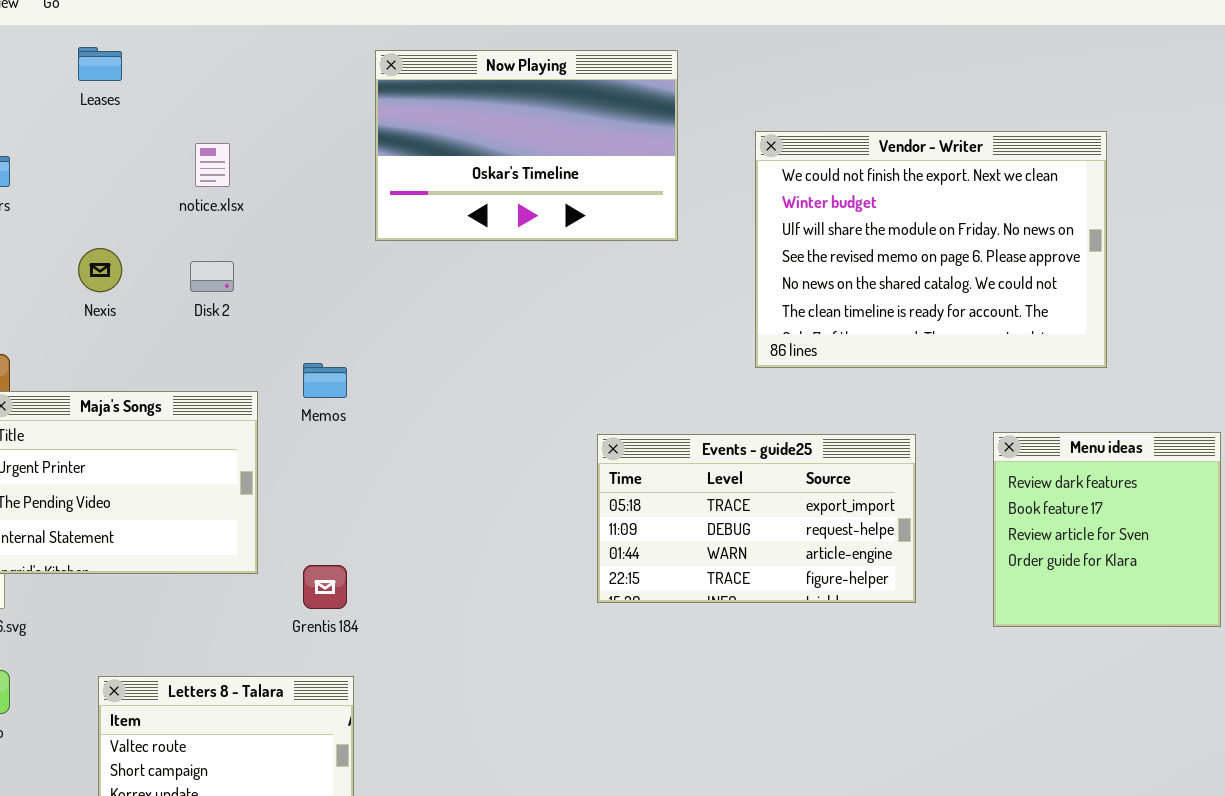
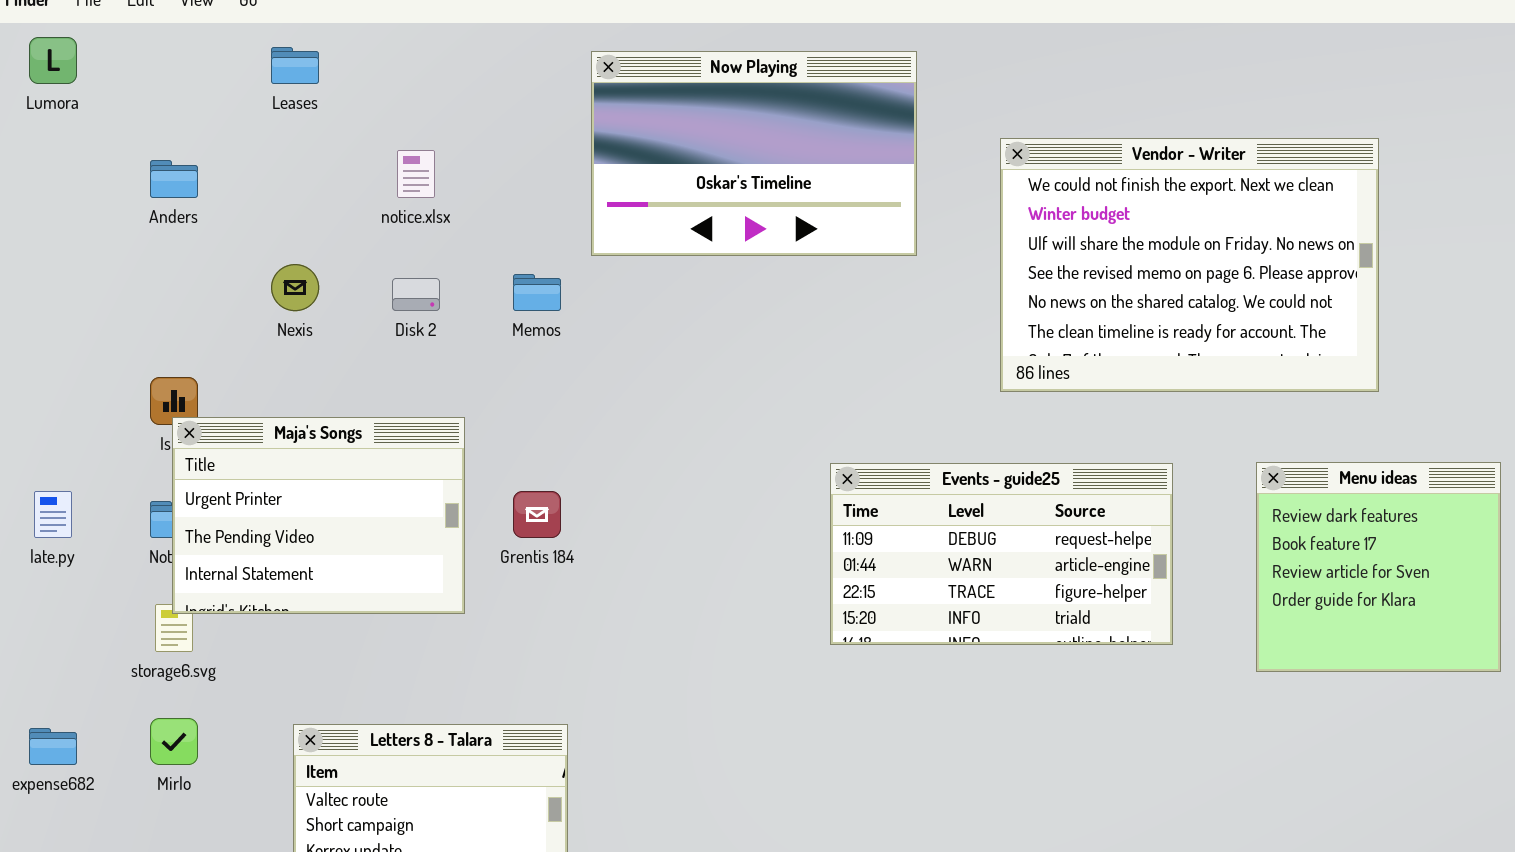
Memos: [303,363,347,398] -> [513,274,561,311], moved
Events - guide25: [597,434,916,603] -> [830,463,1173,645], scrolled down 1 row
Grentis 184: [303,565,347,609] -> [513,491,561,538], moved

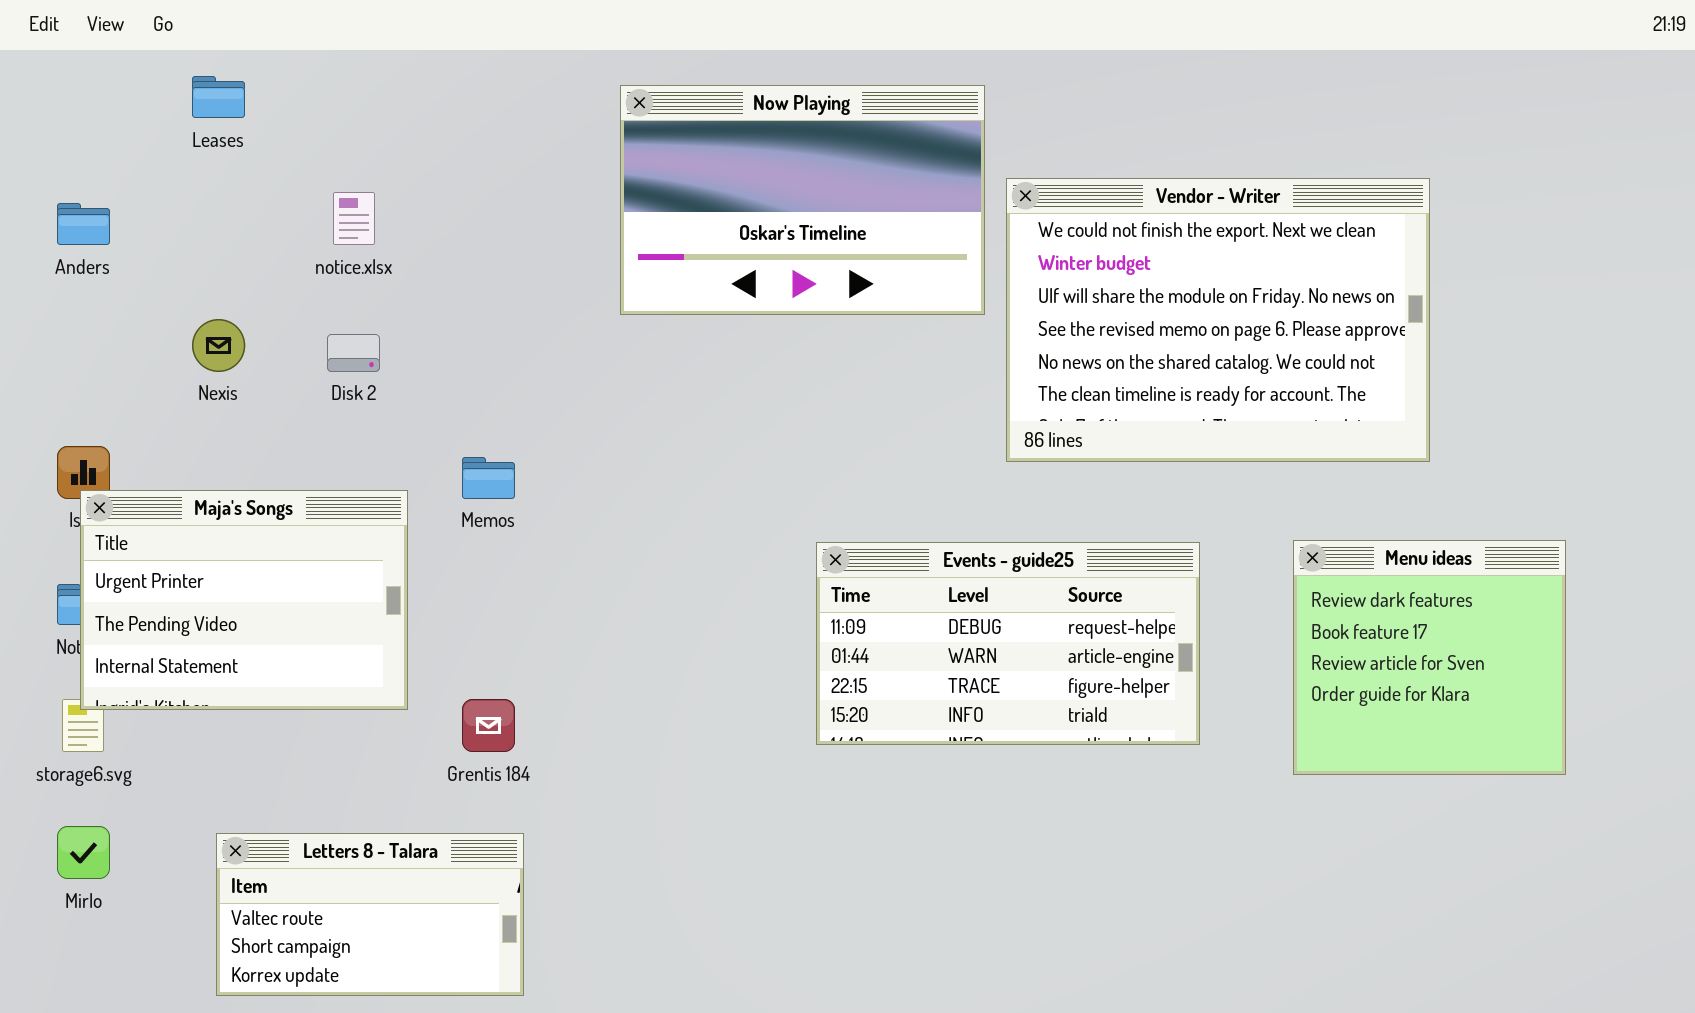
Now Playing: [591,51,917,256] -> [620,85,985,315], moved
Memos: [513,274,561,311] -> [462,457,515,499], moved
Grentis 184: [513,491,561,538] -> [462,699,515,752], moved

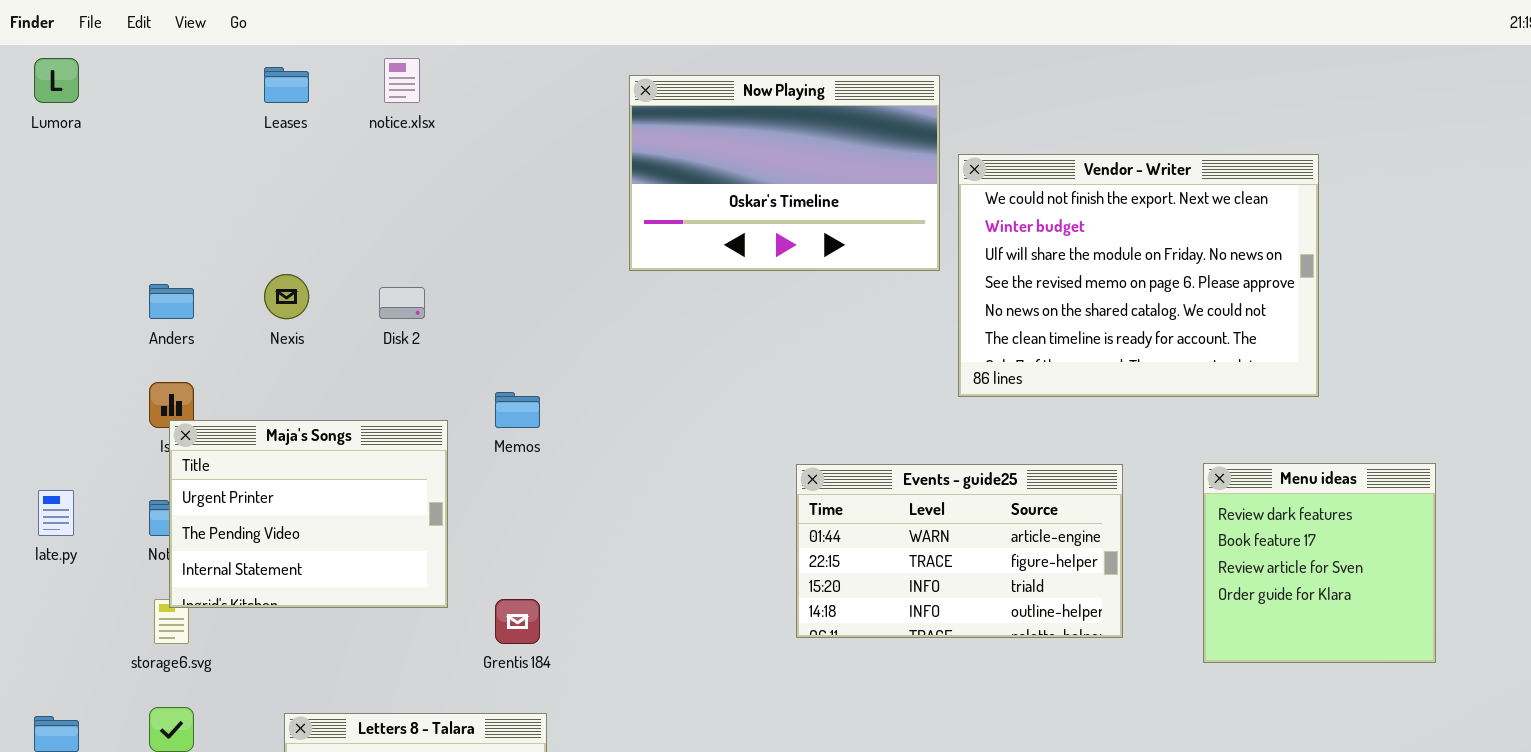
notice.xlsx: [333,192,375,245] -> [384,58,420,103], moved
Anders: [57,203,110,245] -> [149,284,194,319], moved
Events - guide25: [816,542,1200,745] -> [796,464,1123,638], scrolled down 1 row

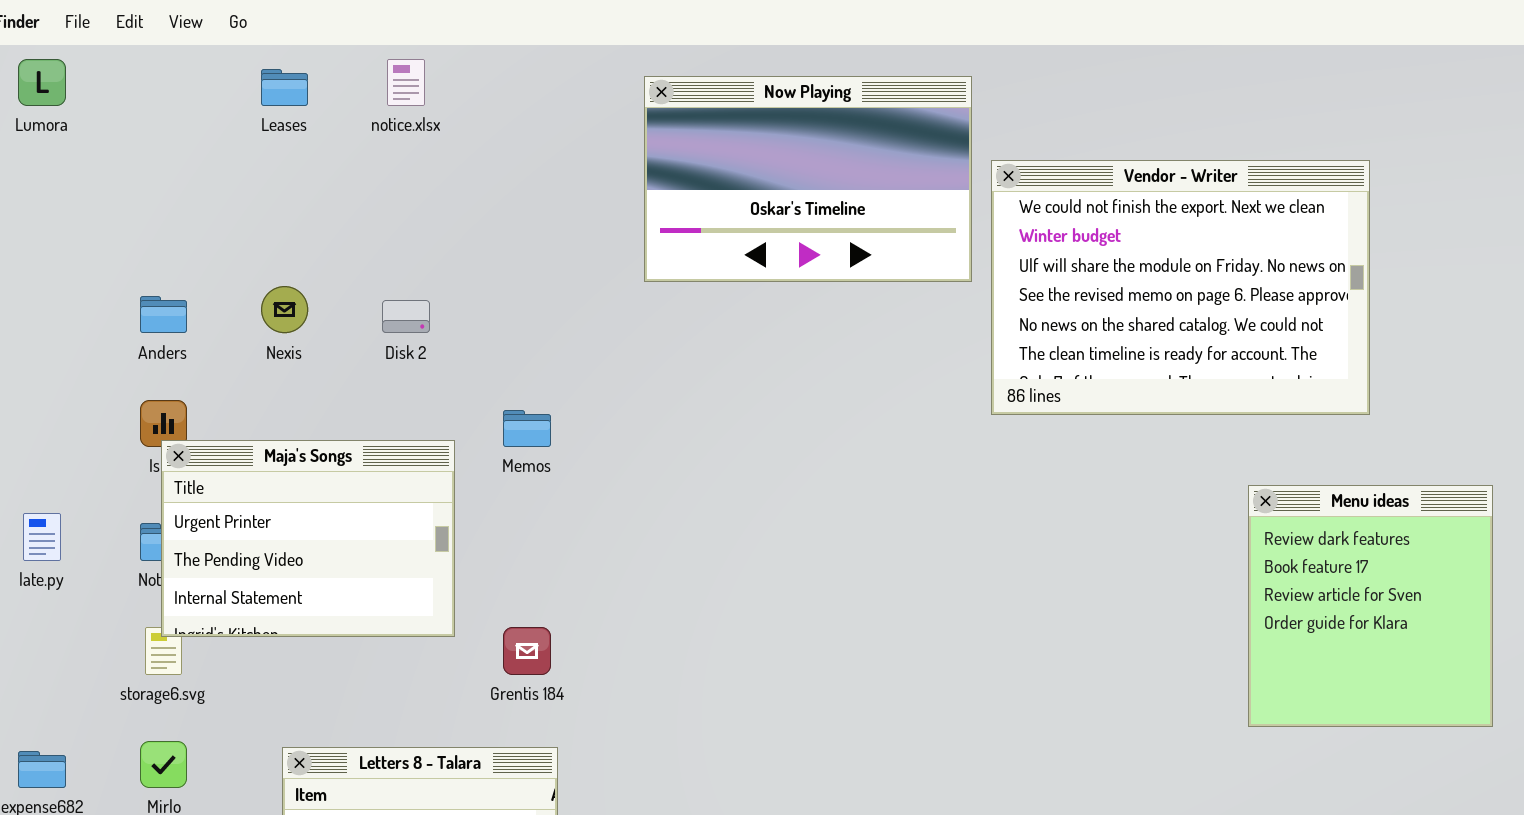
Menu ideas: [1203,463,1436,663] -> [1248,485,1493,727], resized
Events - guide25: [796,464,1123,638] -> none, closed

